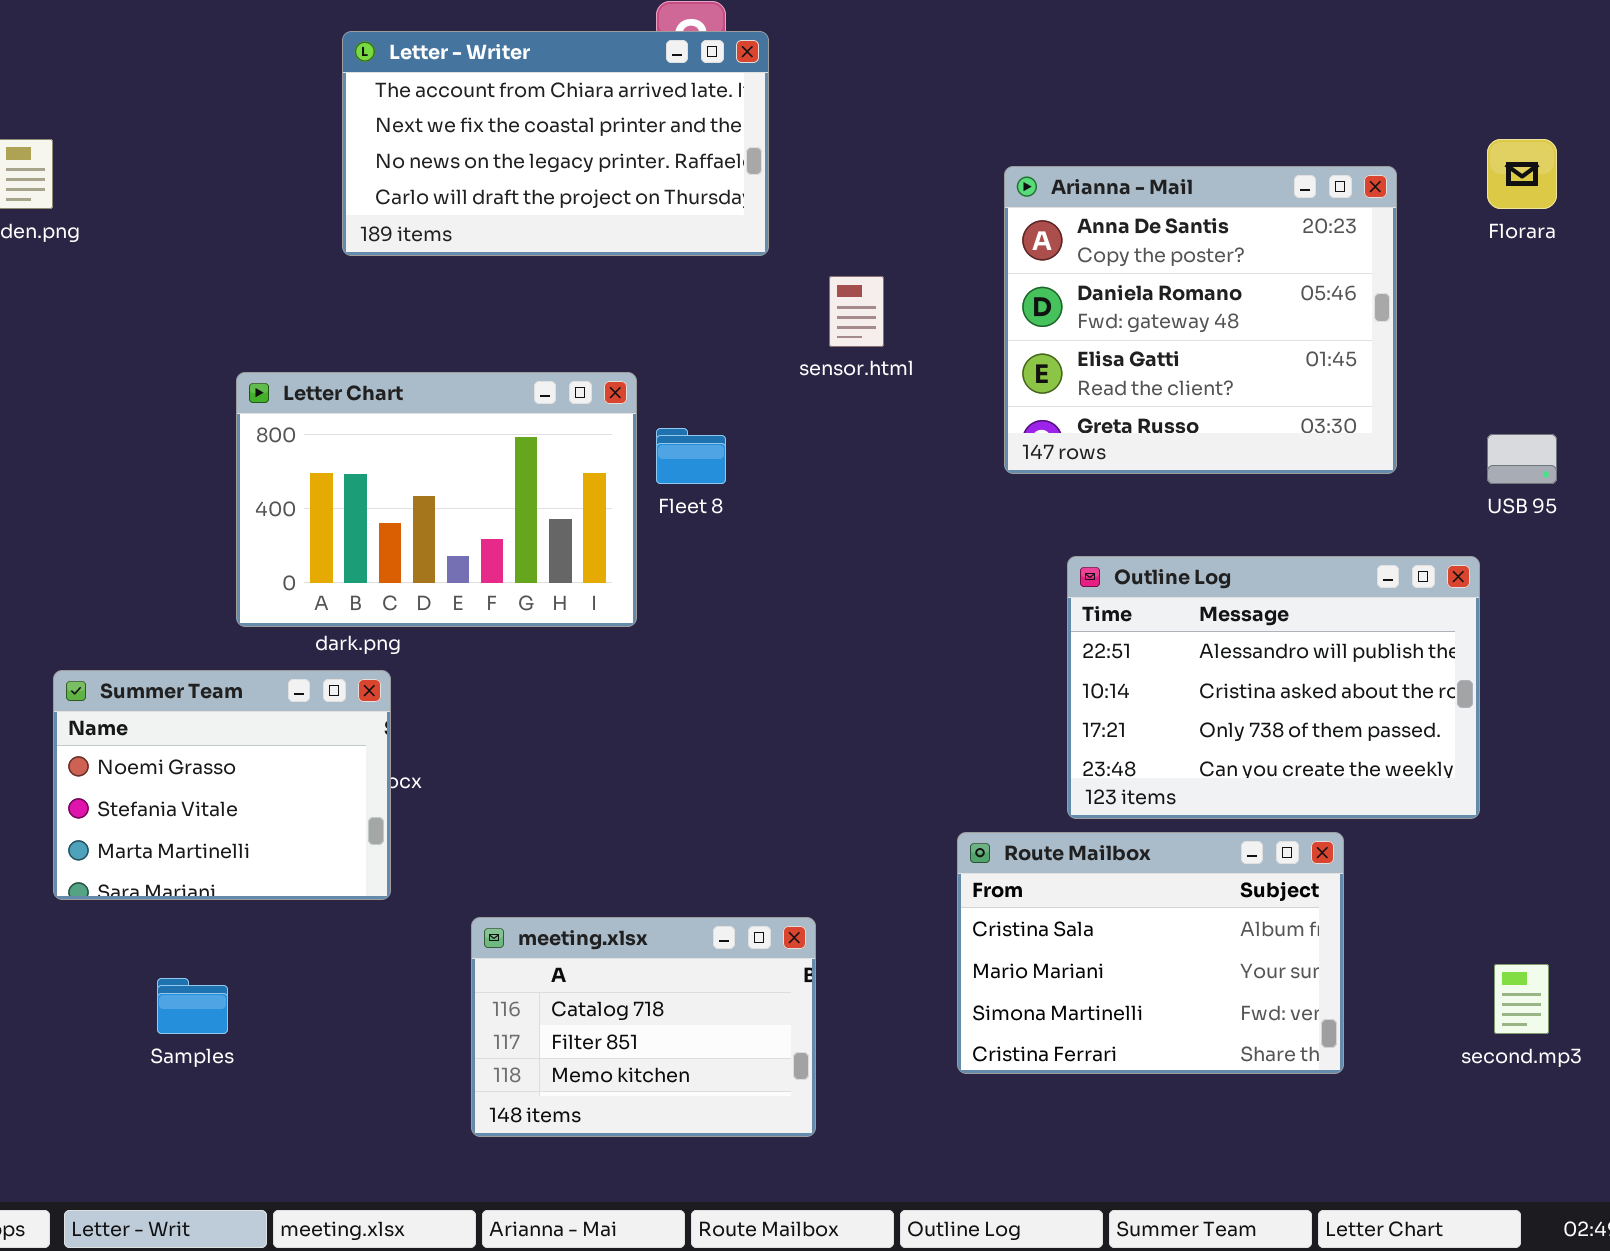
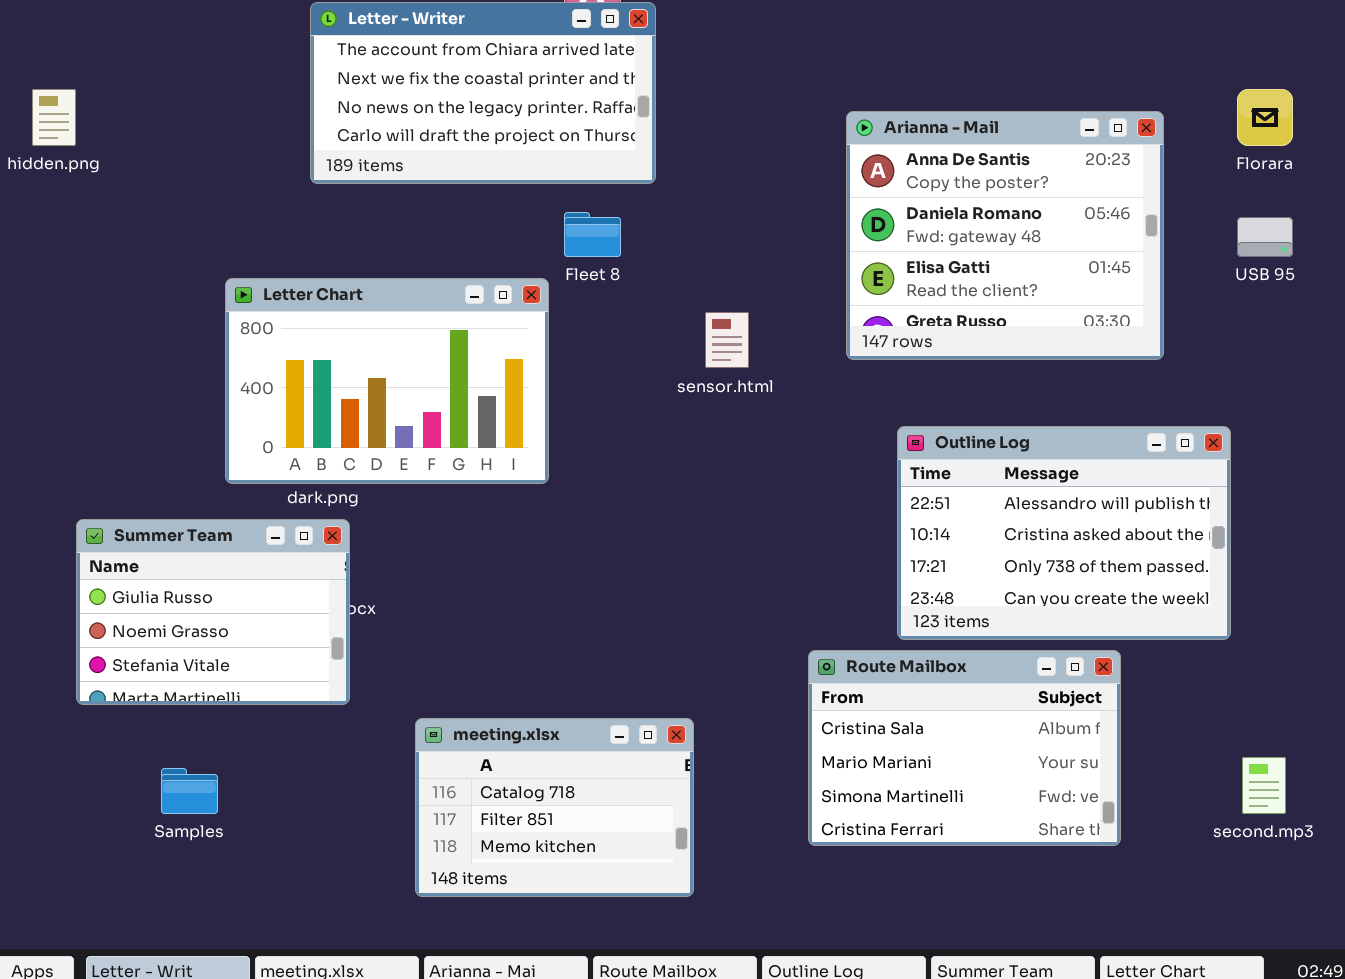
sensor.html: [829,276,884,347] -> [705,312,749,368], moved
Fleet 8: [656,428,726,484] -> [564,212,621,257], moved
USB 95: [1487,434,1557,484] -> [1237,217,1293,257], moved
Summer Team: [53,670,391,900] -> [76,519,350,705], scrolled up 1 row

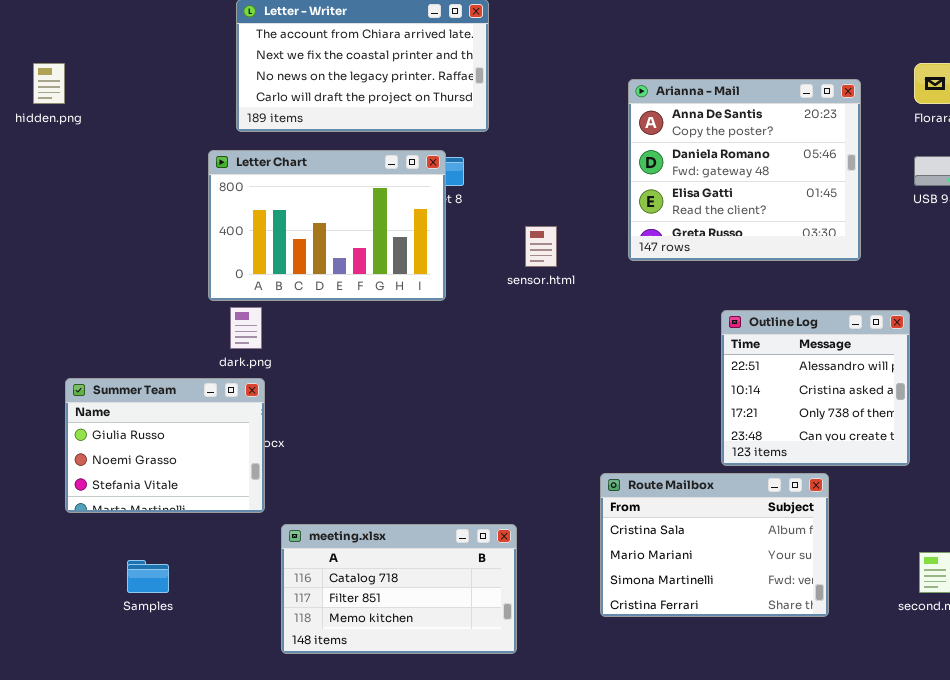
Letter Chart: [225,278,549,484] -> [208,150,446,301], moved
Outline Log: [897,426,1231,640] -> [721,310,910,466], resized
meeting.xlsx: [415,718,694,897] -> [281,524,517,654], resized

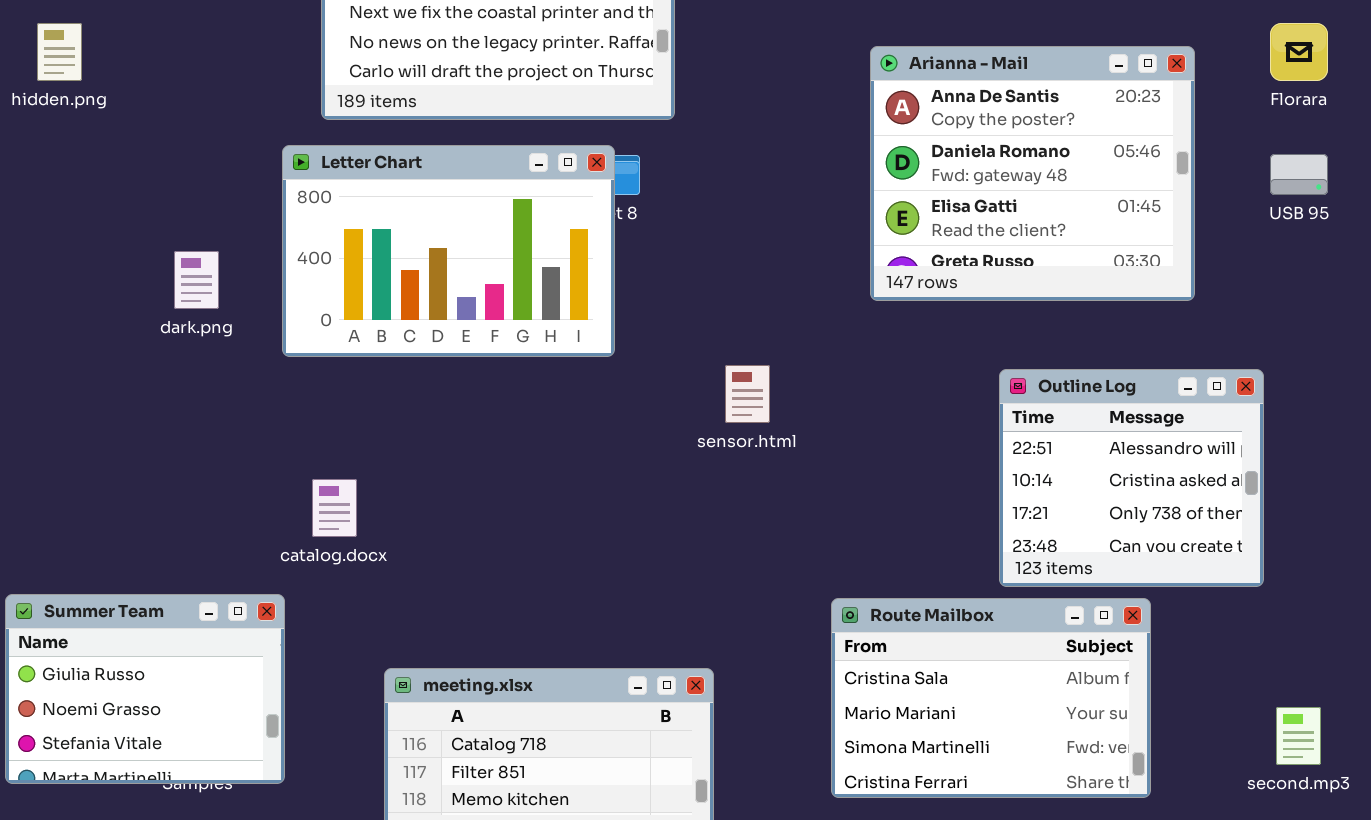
sensor.html: [525,226,557,267] -> [725,365,770,423], moved
dark.png: [230,307,262,349] -> [174,251,219,309], moved
Summer Team: [65,378,265,513] -> [5,594,285,784], moved

